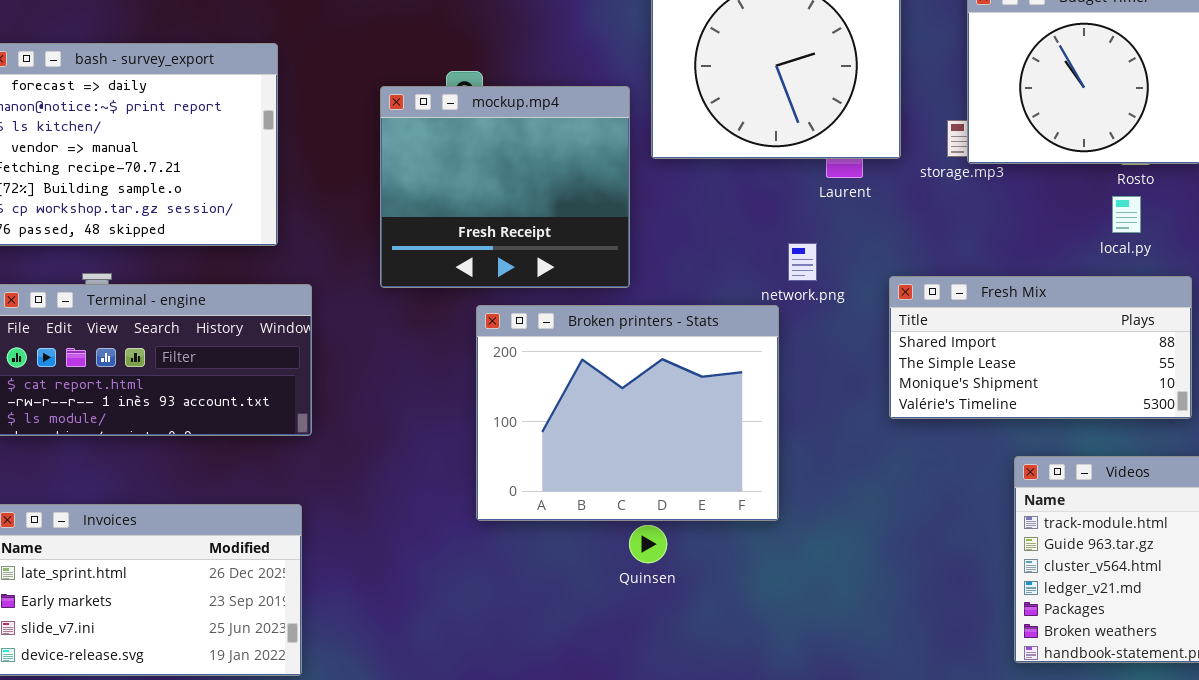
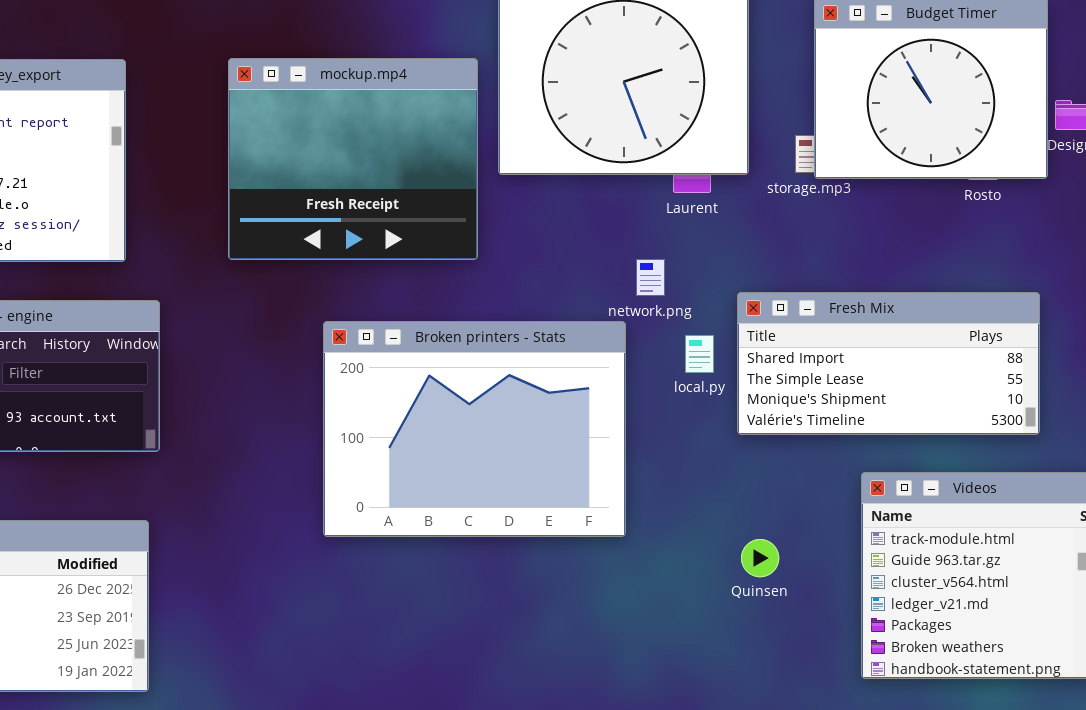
mockup.mp4: [380,86,630,288] -> [228,58,478,260], moved
local.py: [1112,196,1141,233] -> [685,335,714,373], moved
Quinsen: [629,525,667,563] -> [741,539,779,577], moved

